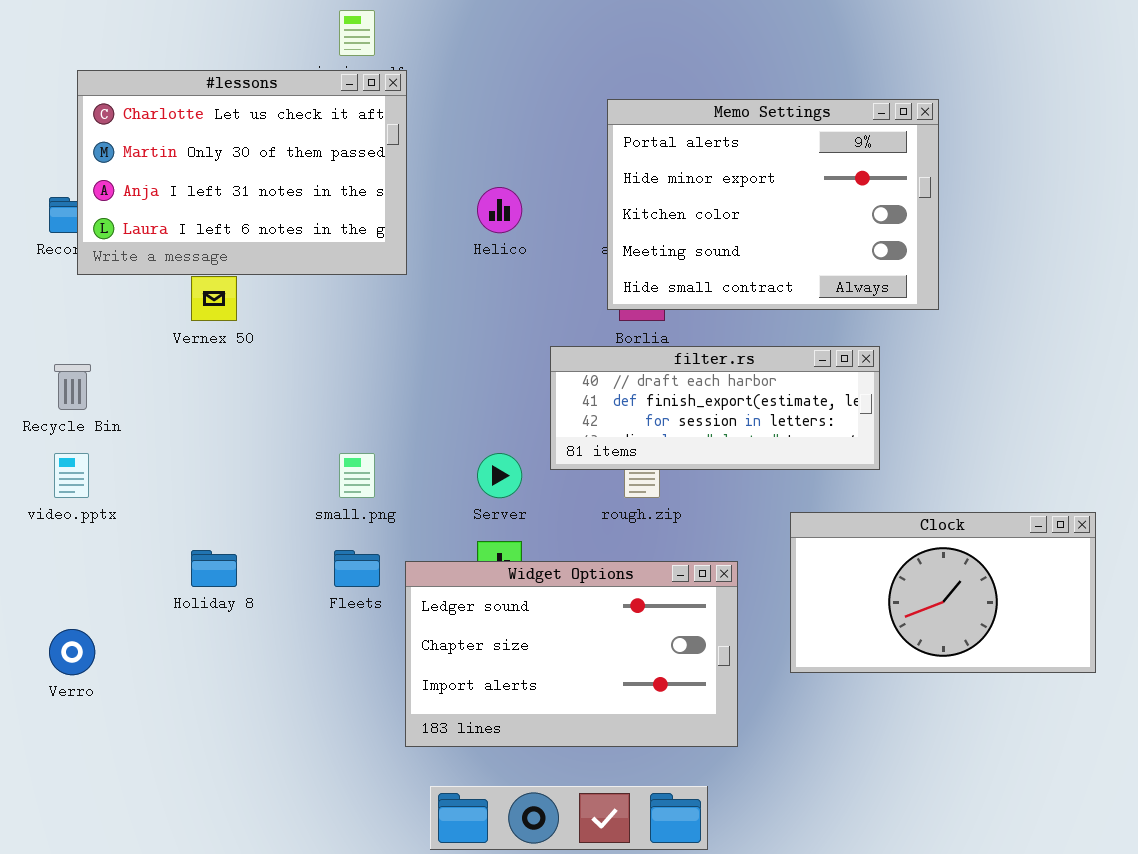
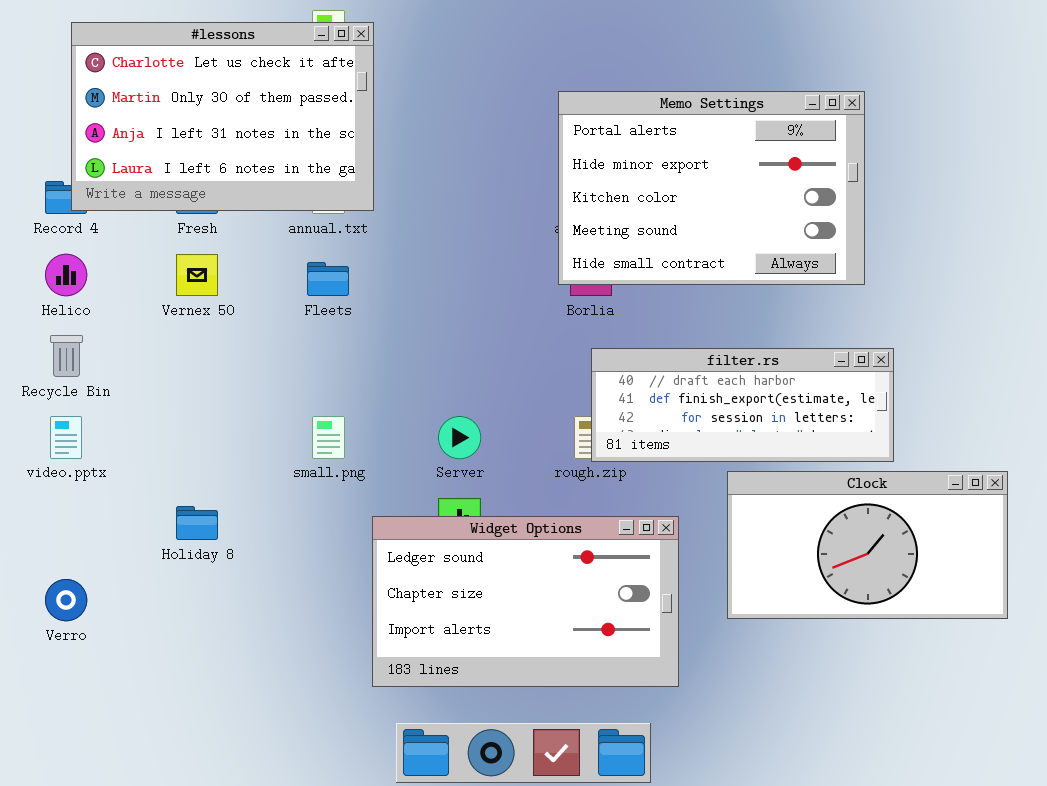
#lessons: [77,70,407,275] -> [71,22,374,211], moved
Helico: [477,187,522,233] -> [45,254,87,296], moved
filter.rs: [550,346,880,470] -> [591,348,894,462], moved
Fleets: [334,550,380,587] -> [307,262,349,296], moved

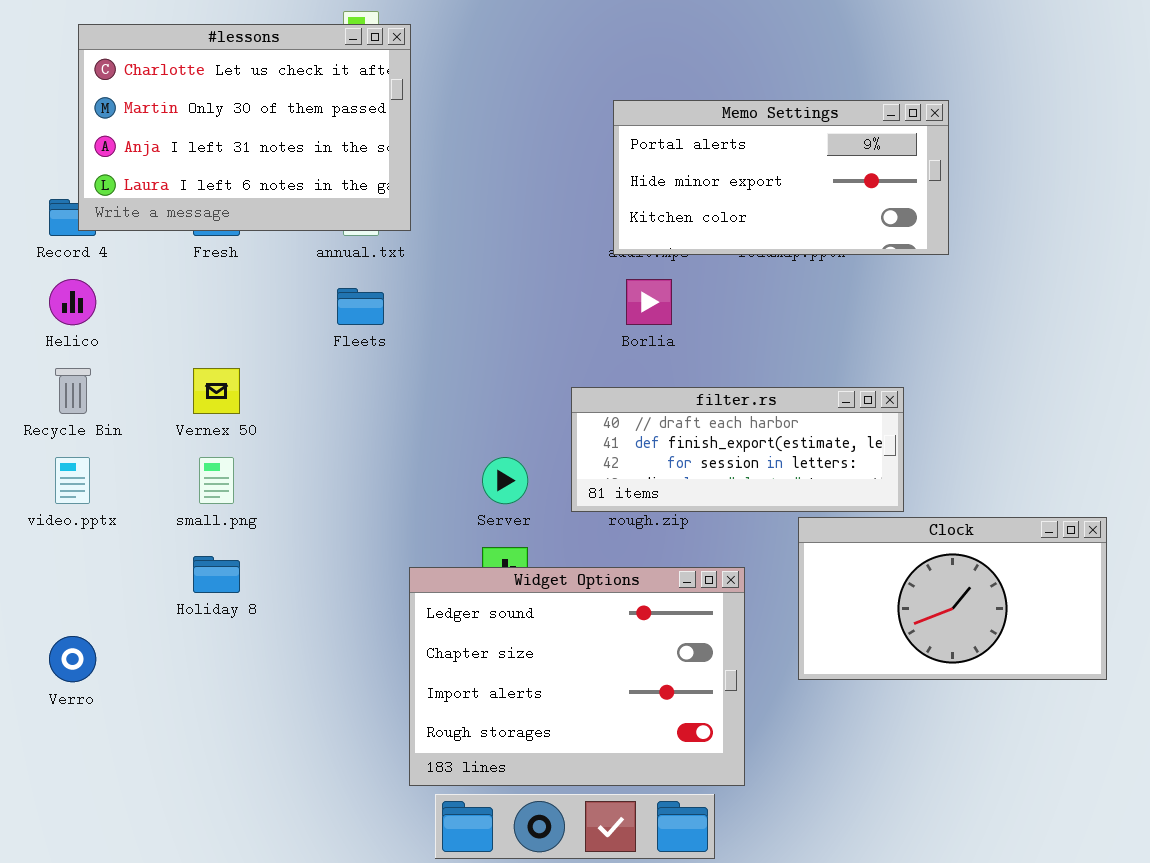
Memo Settings: [558,91,865,285] -> [613,100,949,255], resized
Vernex 50: [176,254,218,296] -> [193,368,240,414], moved
filter.rs: [591,348,894,462] -> [571,387,904,512], moved
small.png: [312,416,345,459] -> [199,457,234,504], moved
Widget Options: [372,516,679,687] -> [409,567,745,786], resized

